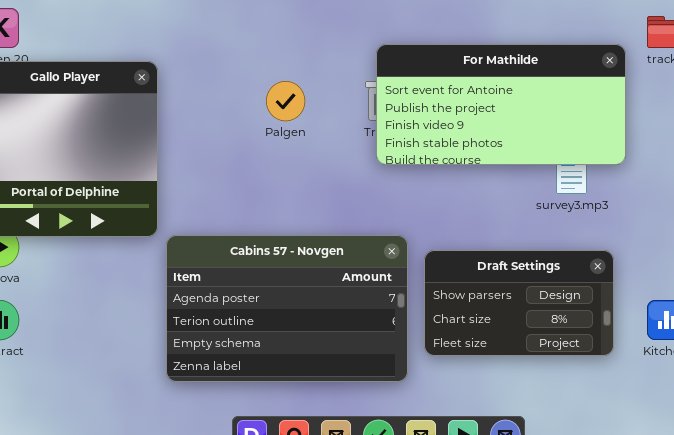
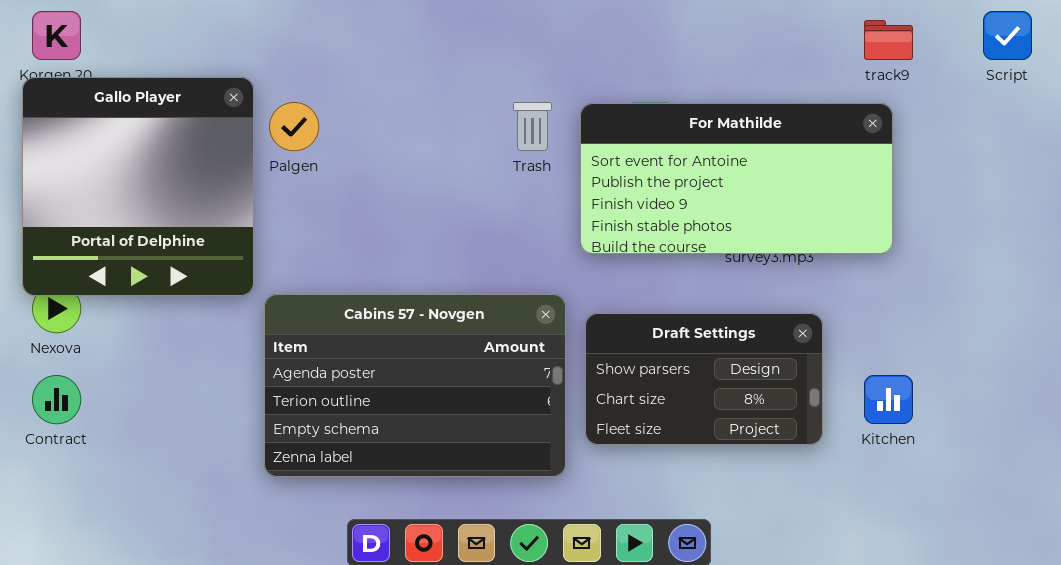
For Mathilde: [376,44,626,165] -> [580,103,893,254], moved
Palgen: [266,81,305,121] -> [269,102,319,151], moved

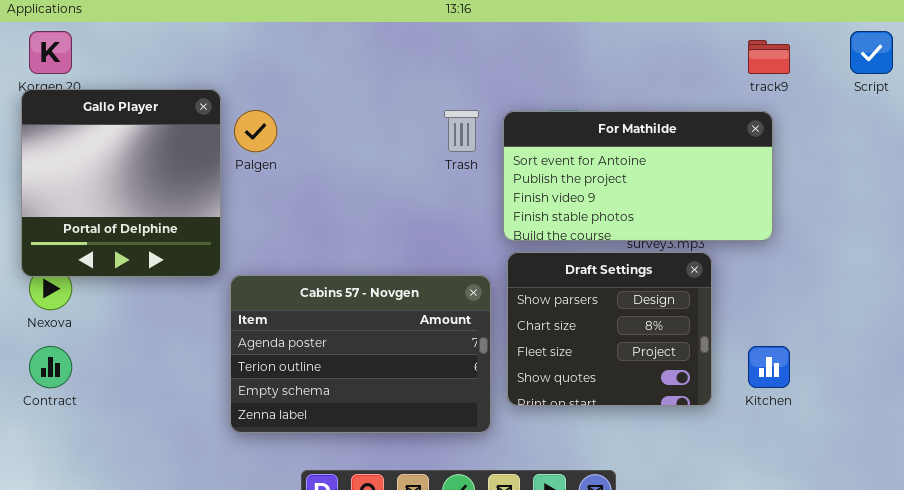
Draft Settings: [585,313,823,445] -> [507,252,712,406], resized

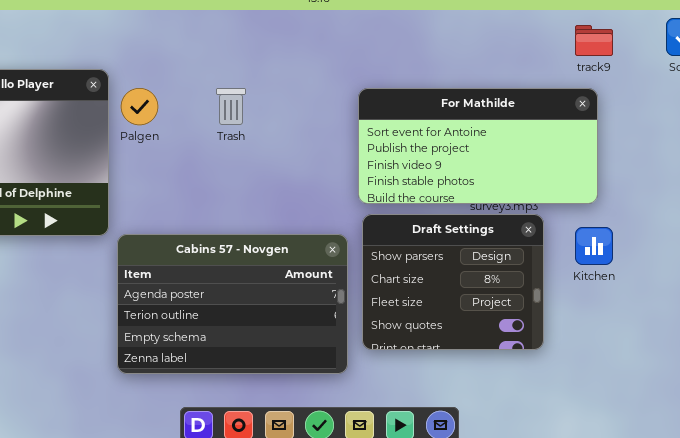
Trash: [444,110,479,152] -> [216,88,246,125], moved
Kitchen: [748,346,790,388] -> [575,227,613,265], moved

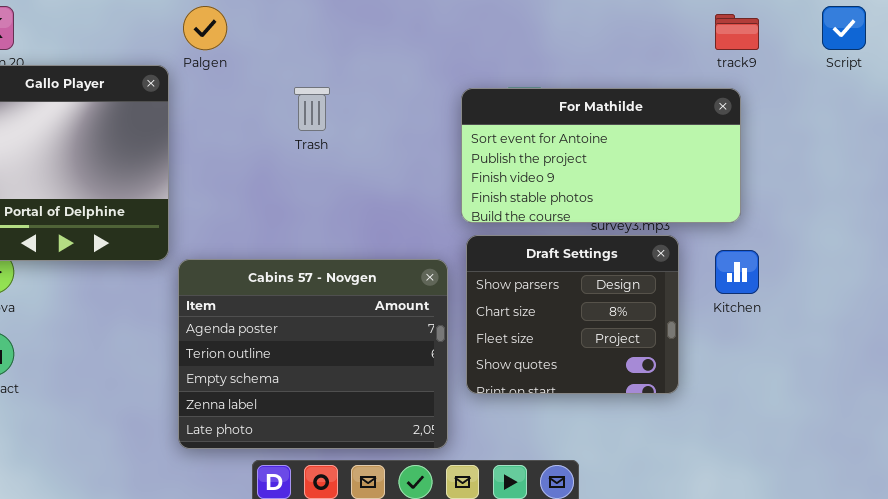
Palgen: [121,88,158,125] -> [183,6,227,50], moved
Cabins 57 - Novgen: [117,234,348,374] -> [178,259,448,449], resized

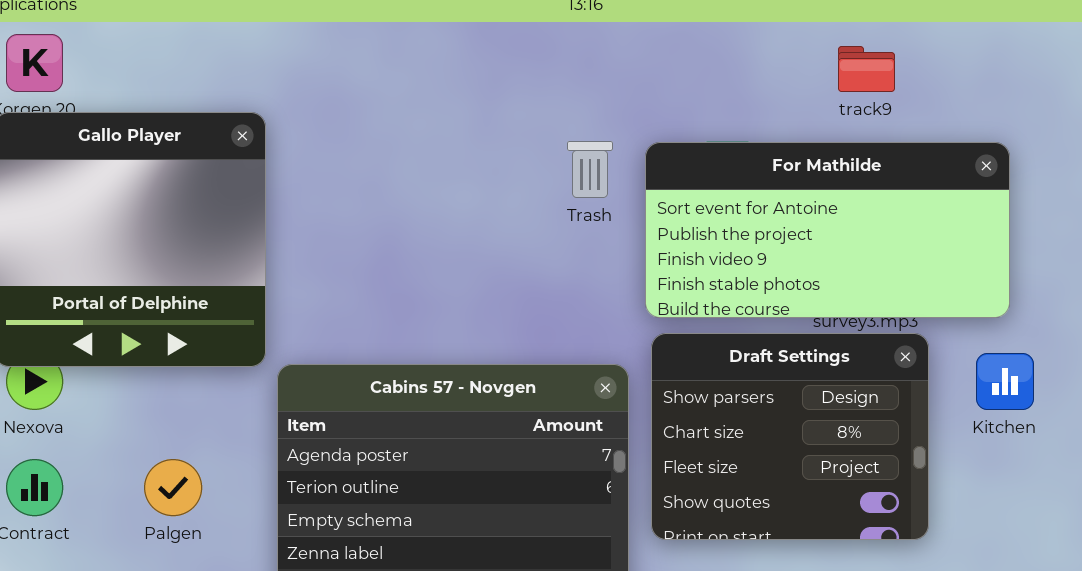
Palgen: [183,6,227,50] -> [144,459,202,516], moved
track9: [715,14,759,50] -> [838,46,895,92], moved
Trash: [294,87,330,131] -> [567,141,613,198], moved

